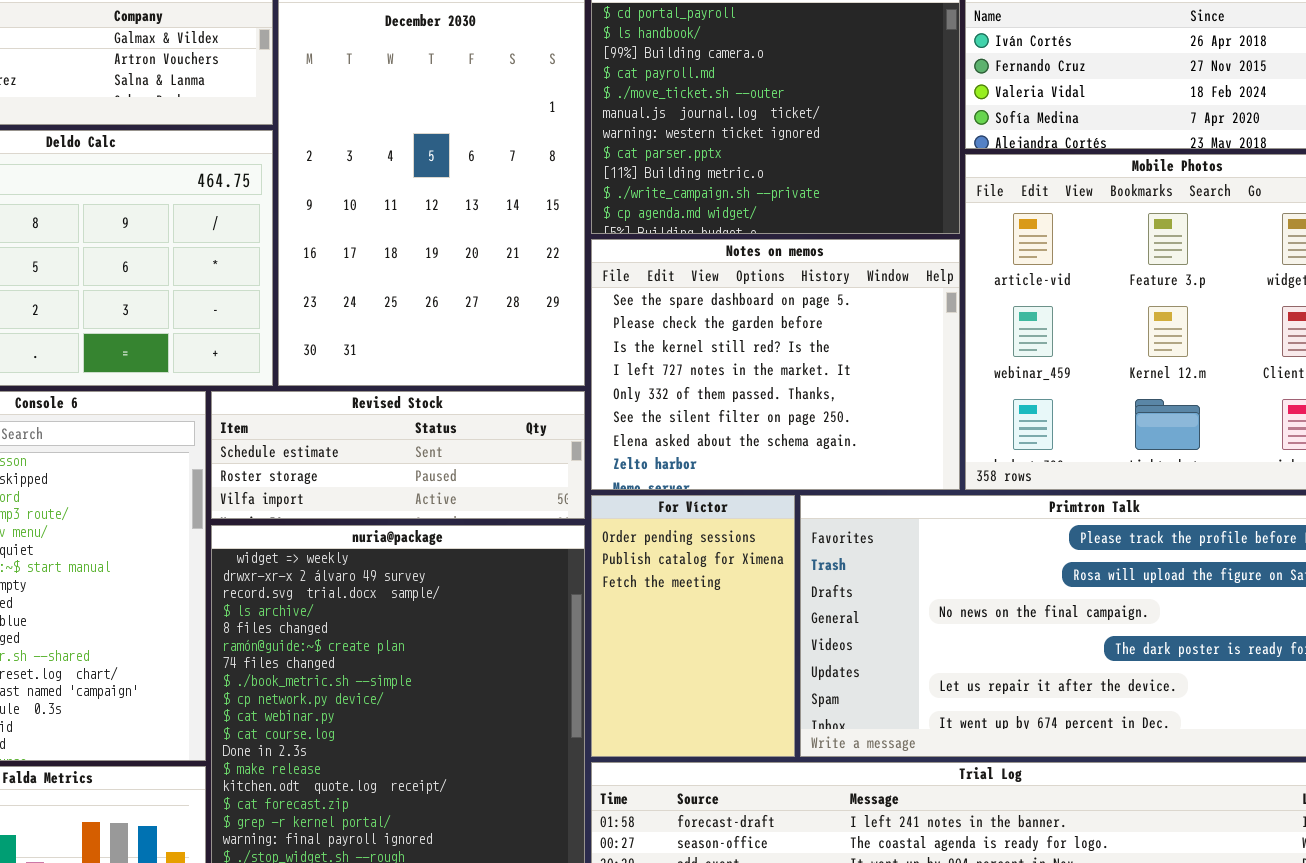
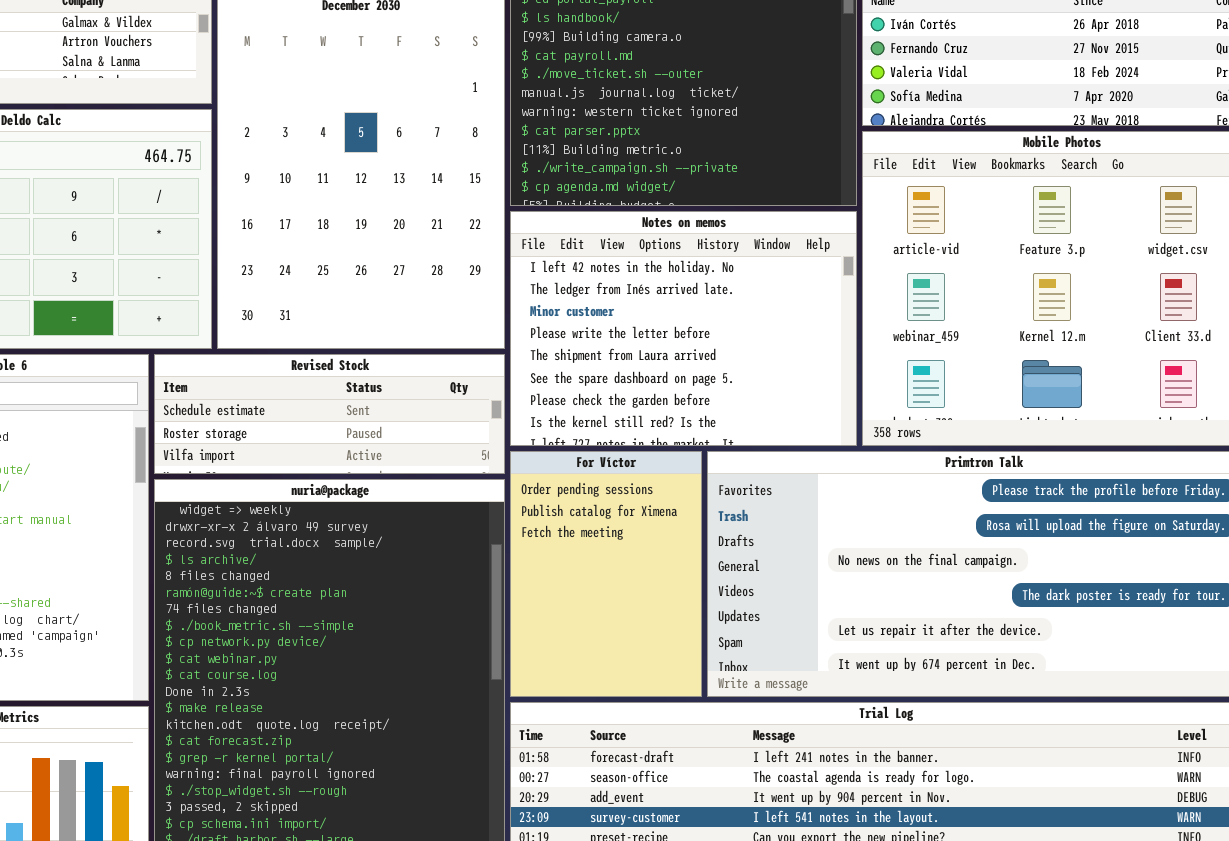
Notes on memos: [591,239,960,490] -> [510,211,857,446], scrolled up 5 rows

